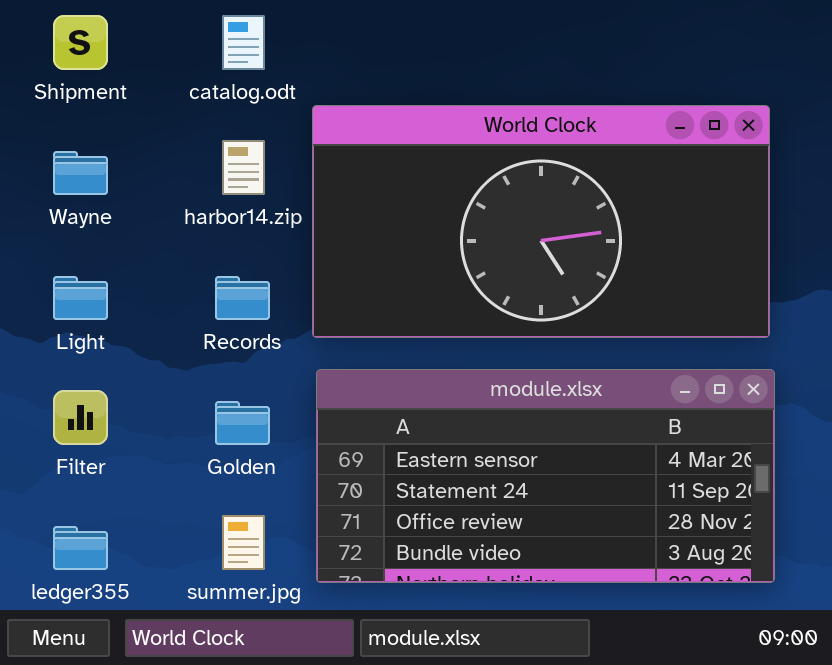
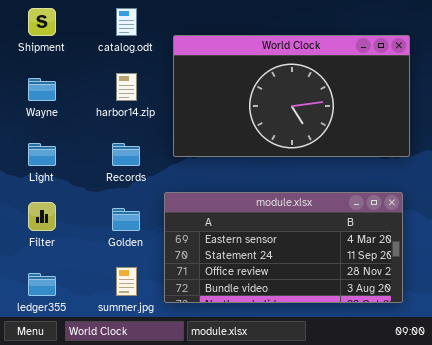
World Clock: [312,105,770,338] -> [173,35,410,157], moved

